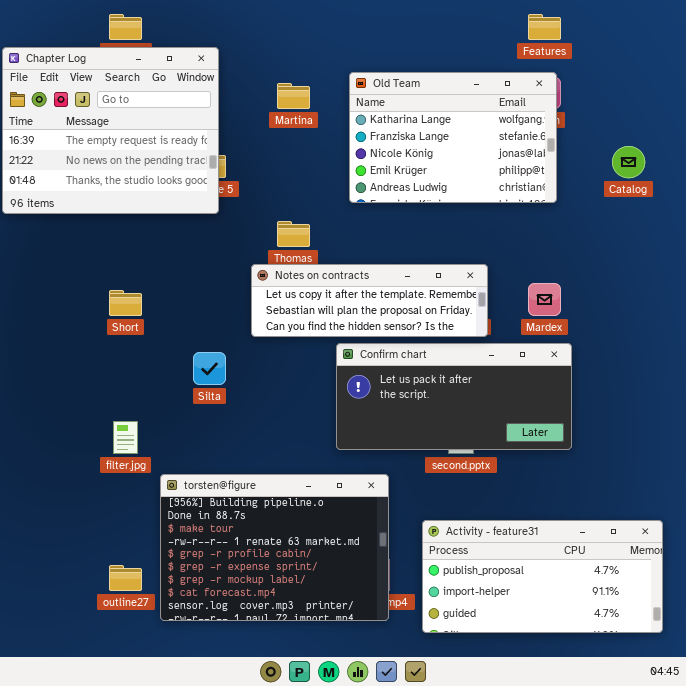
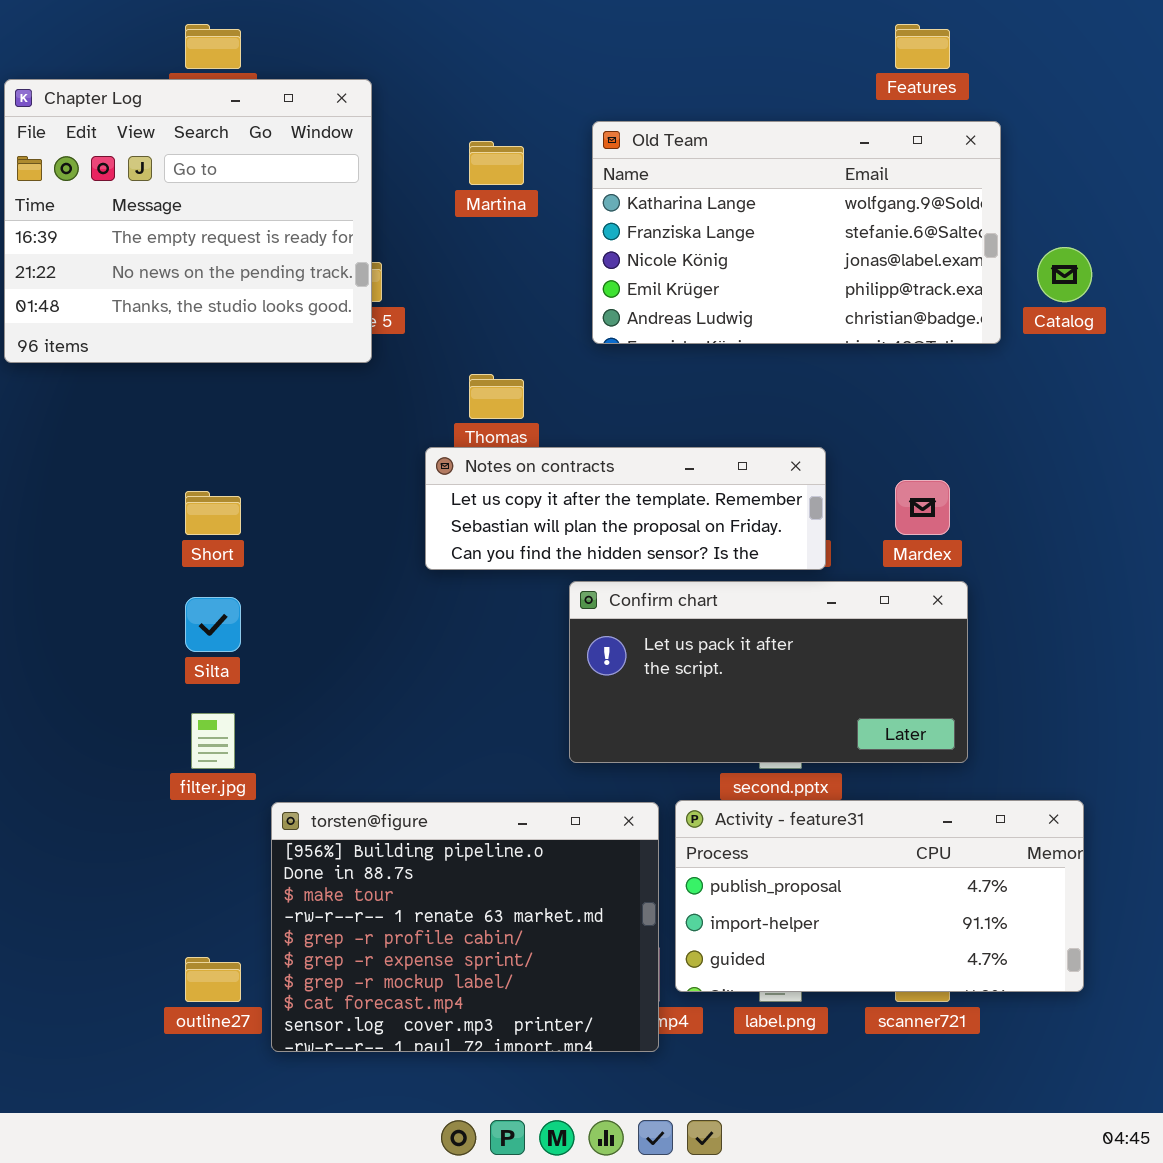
Old Team: [349,72,557,203] -> [592,121,1001,344], resized
Silta: [193,352,226,385] -> [185,597,241,652], moved
Activity - feature31: [422,520,663,633] -> [675,800,1084,992], moved

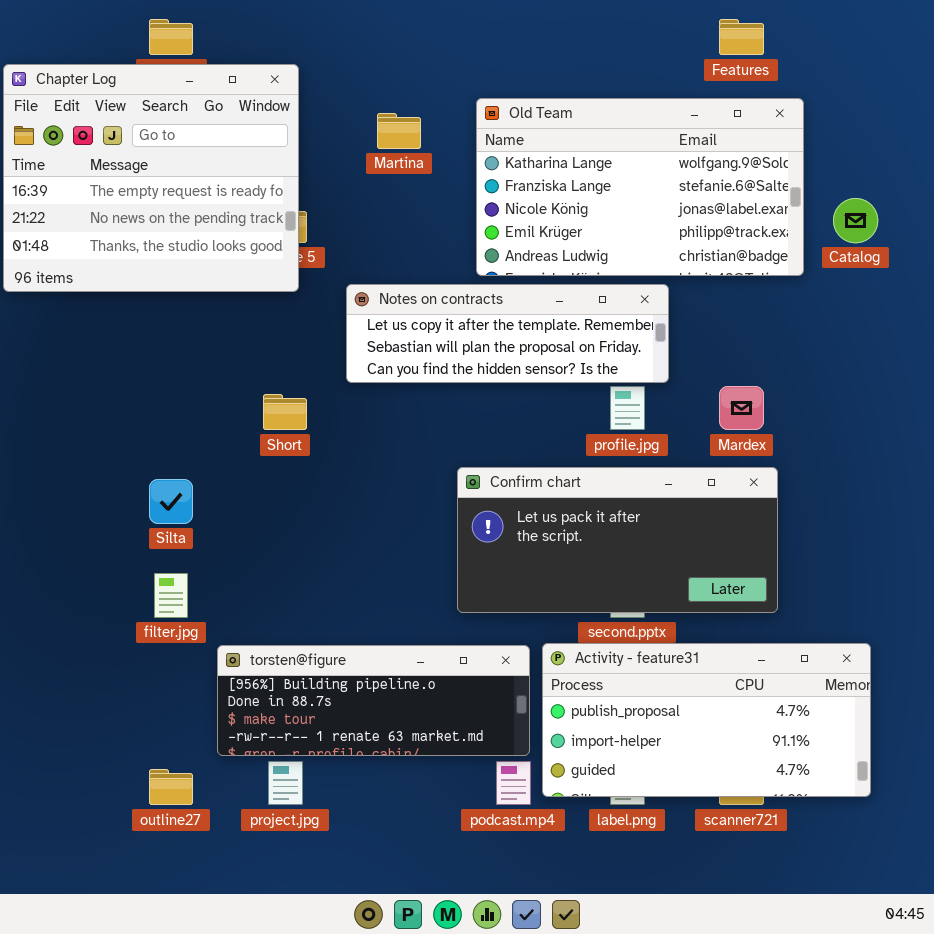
Notes on contracts: [425,447,826,570] -> [346,284,669,383], moved
Short: [185,491,241,535] -> [263,394,307,430], moved
torsten@figure: [271,802,659,1052] -> [217,645,530,756], resized

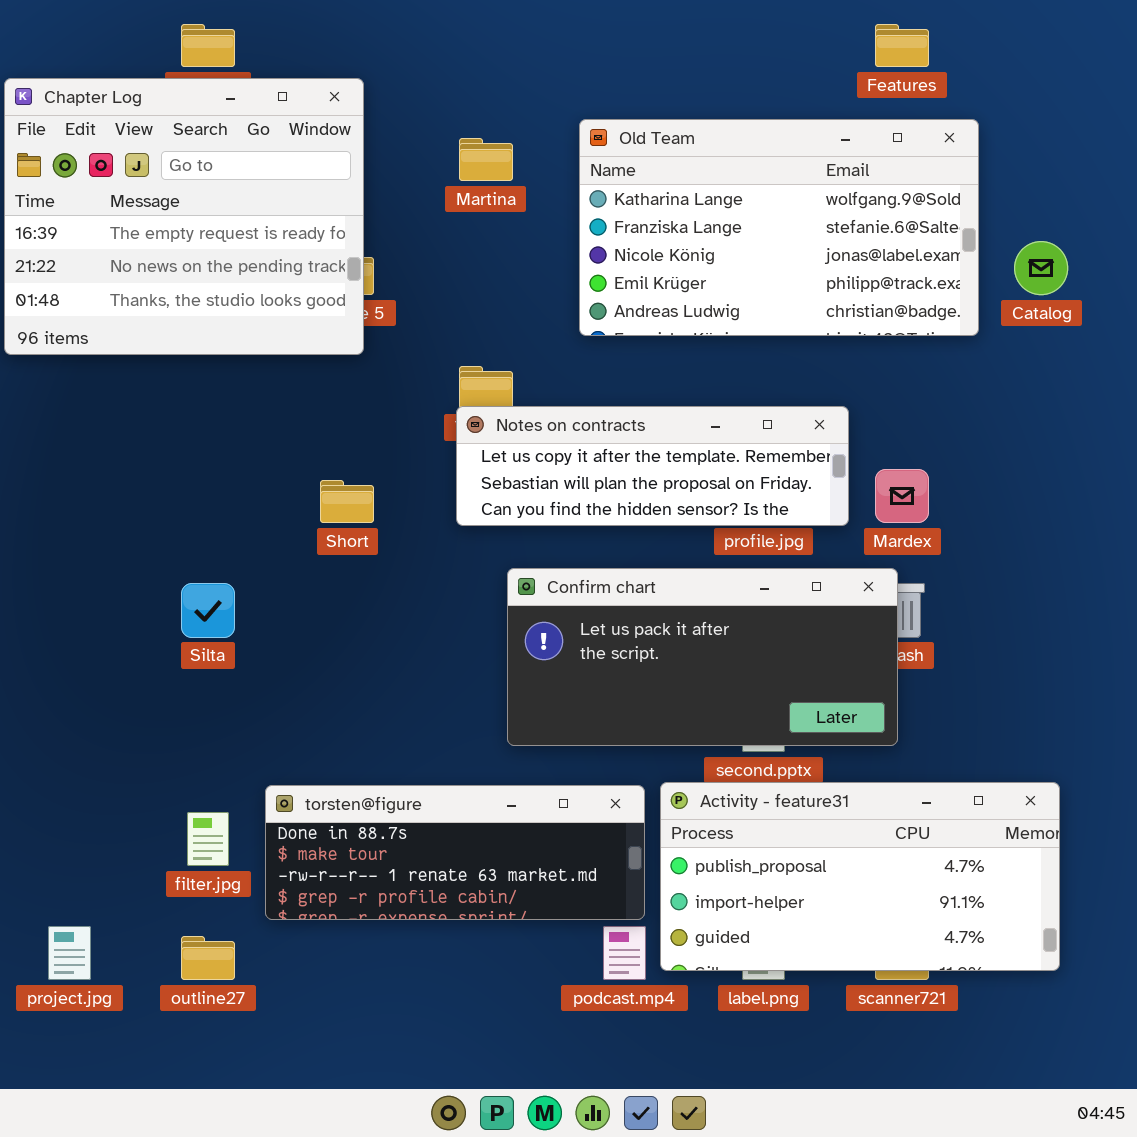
Notes on contracts: [346,284,669,383] -> [456,406,849,526], moved
Confirm chart: [457,467,778,613] -> [507,568,898,746], moved
filter.jpg: [154,573,188,618] -> [187,812,229,866], moved
torsten@figure: [217,645,530,756] -> [265,785,645,920], scrolled down 1 row
project.jpg: [268,761,303,805] -> [48,926,91,980], moved

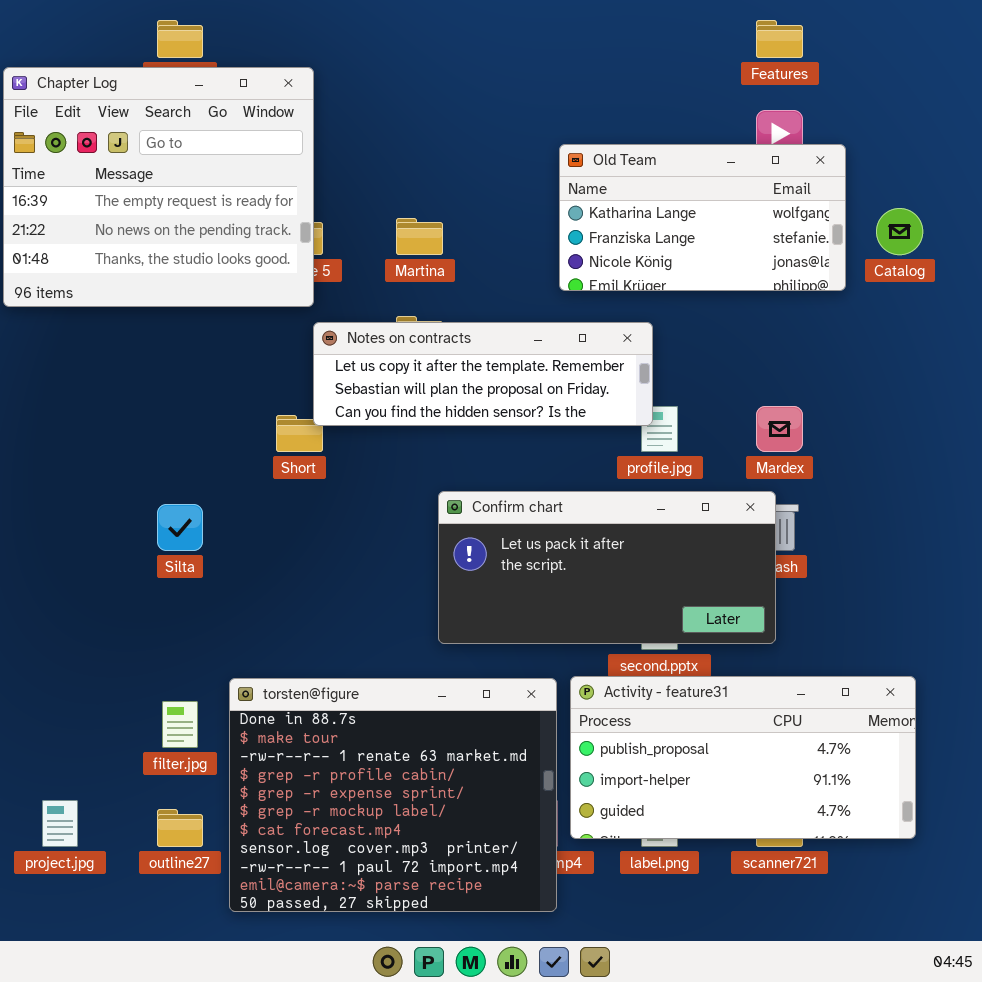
Old Team: [579,119,979,336] -> [559,144,846,291], resized
Martina: [459,138,513,181] -> [396,218,443,255], moved
Notes on contracts: [456,406,849,526] -> [313,322,653,426], moved
torsten@figure: [265,785,645,920] -> [229,678,557,912], resized

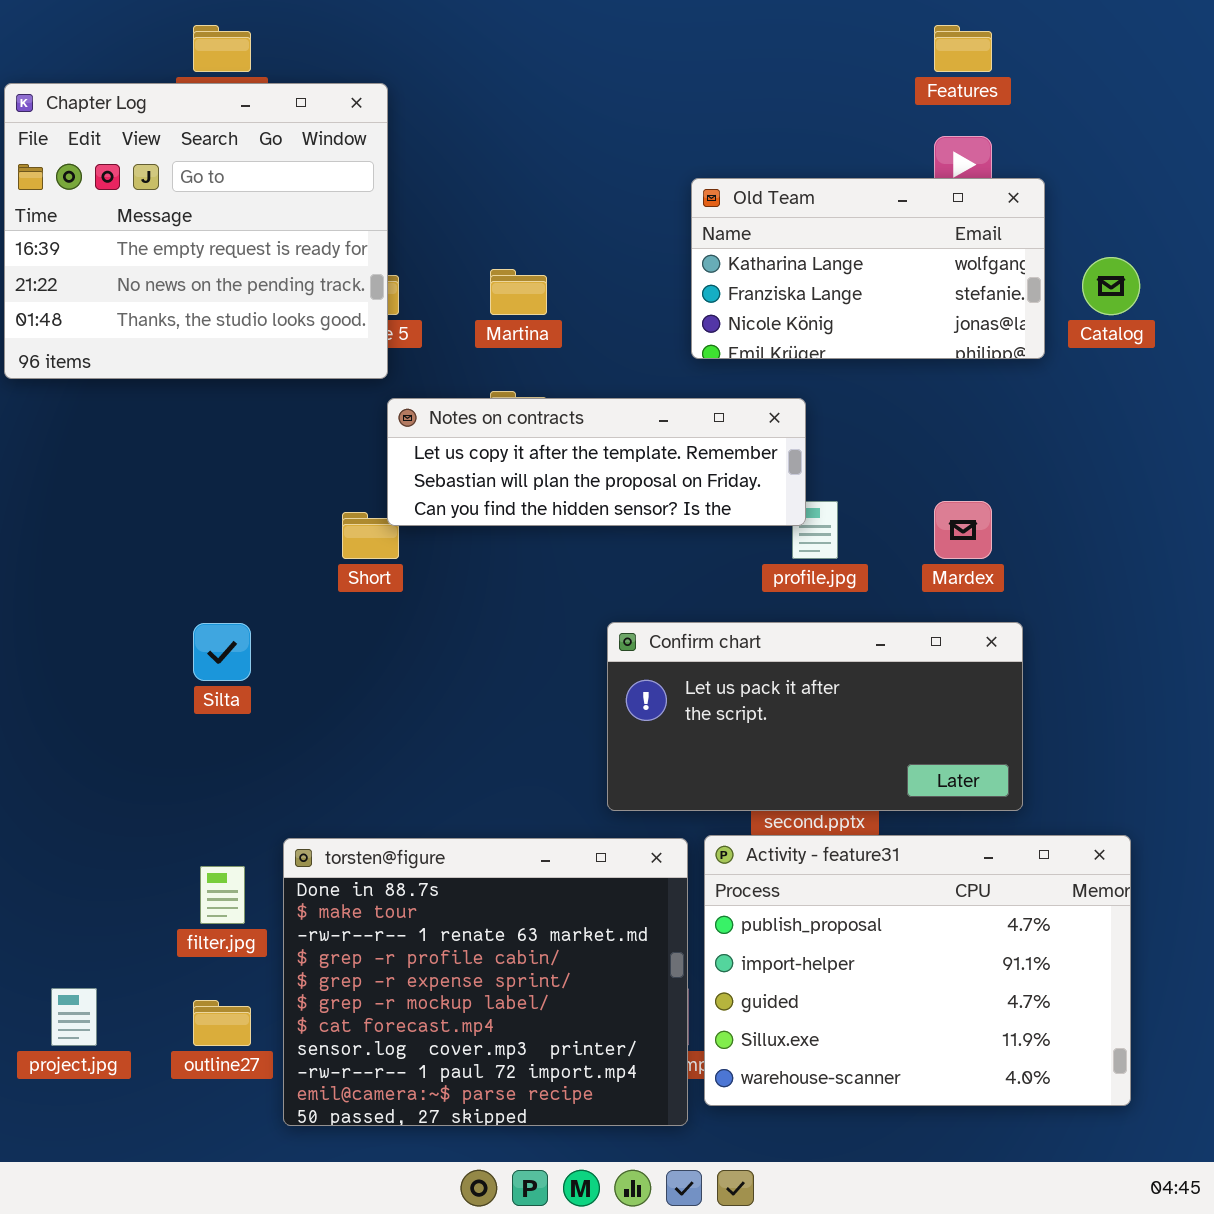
Confirm chart: [438,491,776,644] -> [607,622,1023,811], moved
Activity - feature31: [570,676,916,839] -> [704,835,1131,1106], resized

